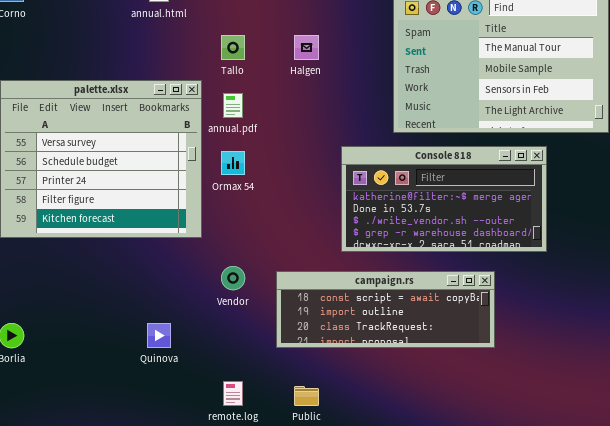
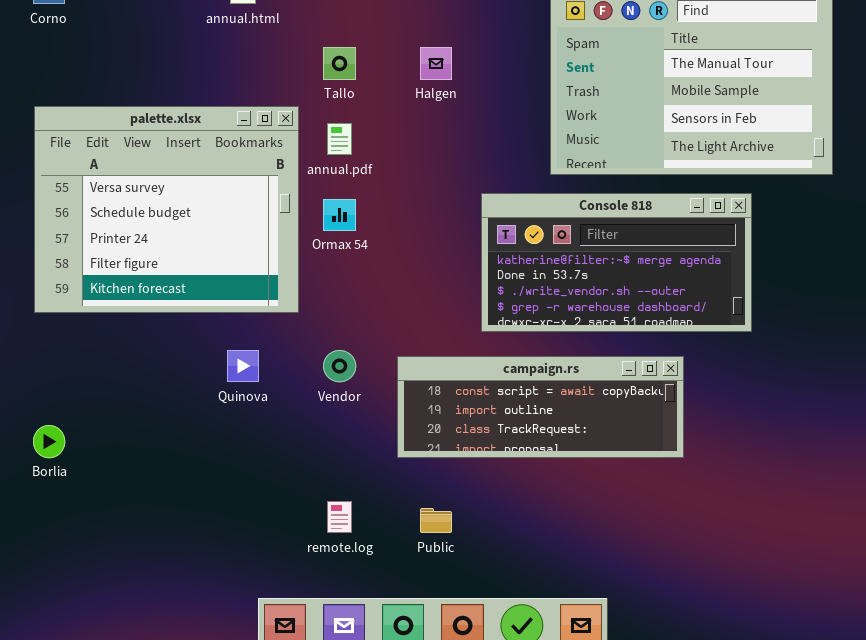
Quinova: [147,323,171,348] -> [227,350,259,382], moved

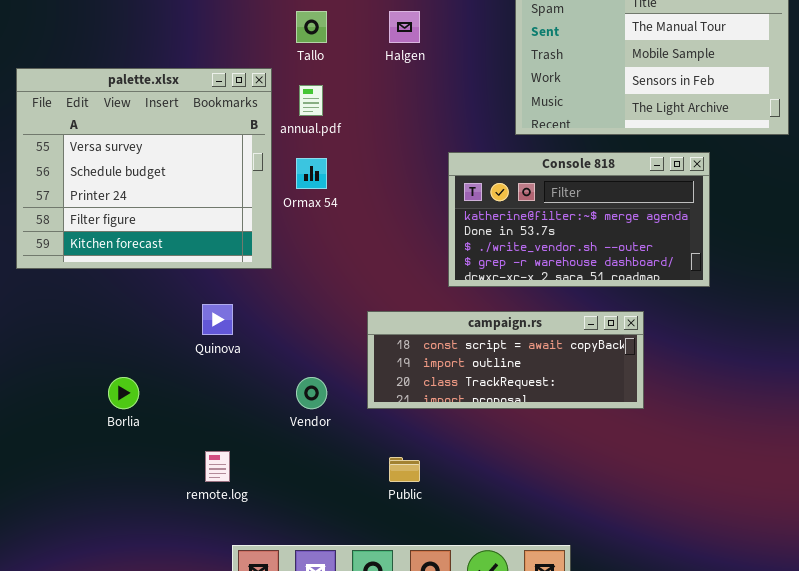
Vendor: [323,350,356,382] -> [296,377,327,409], moved
Borlia: [33,425,65,458] -> [108,377,139,409], moved
remote.log: [327,501,352,533] -> [205,451,230,482], moved

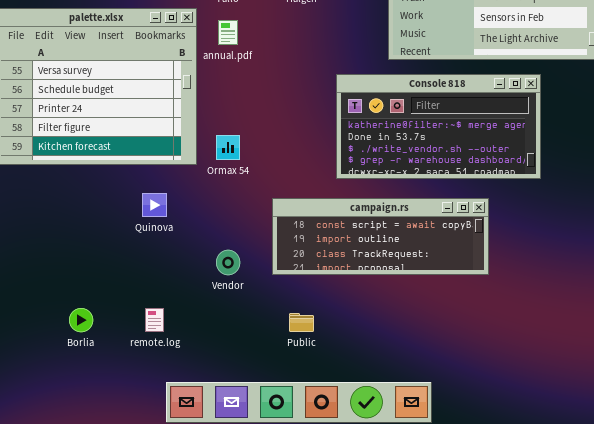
Ormax 54: [296,158,327,189] -> [216,135,240,160], moved
Borlia: [108,377,139,409] -> [69,308,93,332], moved

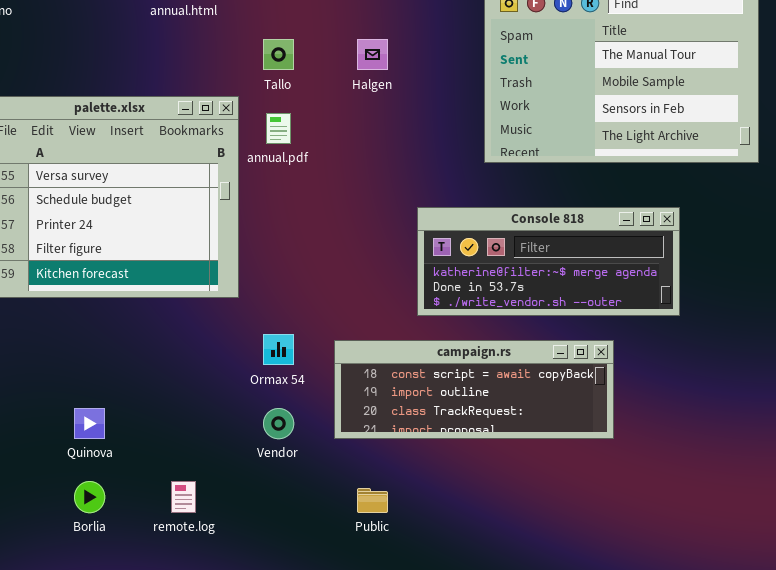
Console 818: [336,74,541,179] -> [417,207,680,316], resized
Ormax 54: [216,135,240,160] -> [263,334,294,365], moved
Quinova: [142,193,167,217] -> [74,408,105,439], moved

